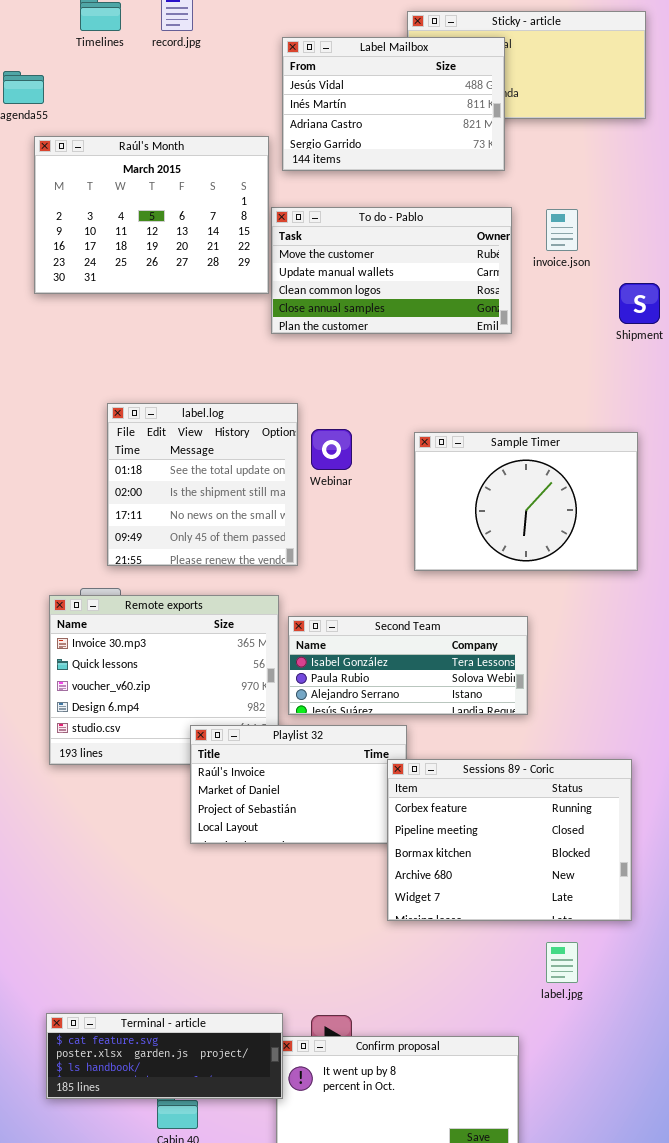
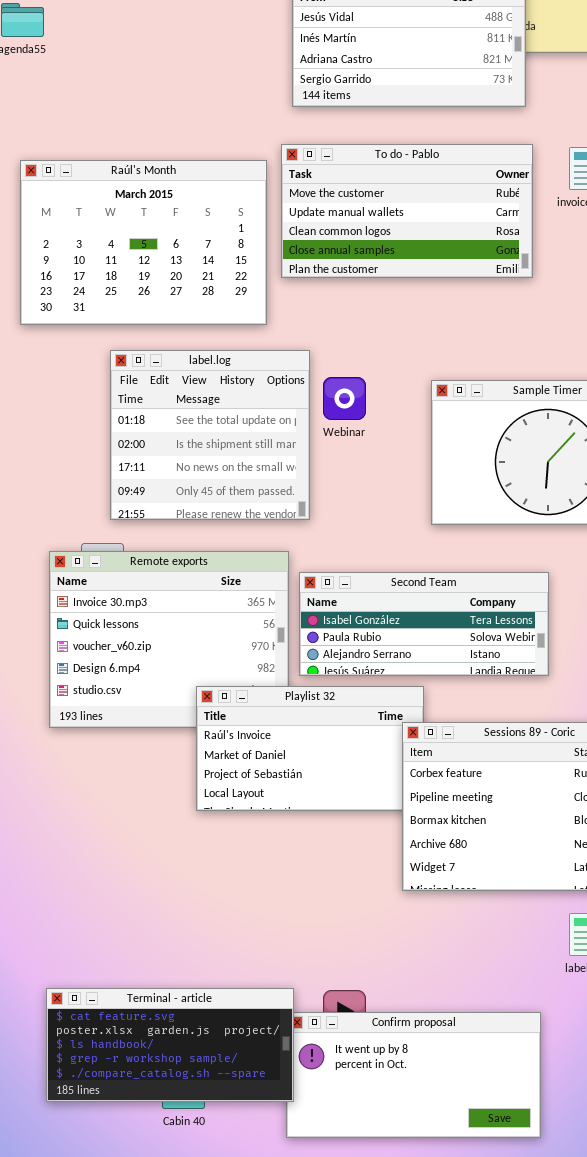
Raúl's Month: [34,136,269,294] -> [20,160,267,325], moved
Terminal - article: [46,1013,283,1099] -> [46,988,294,1102], resized

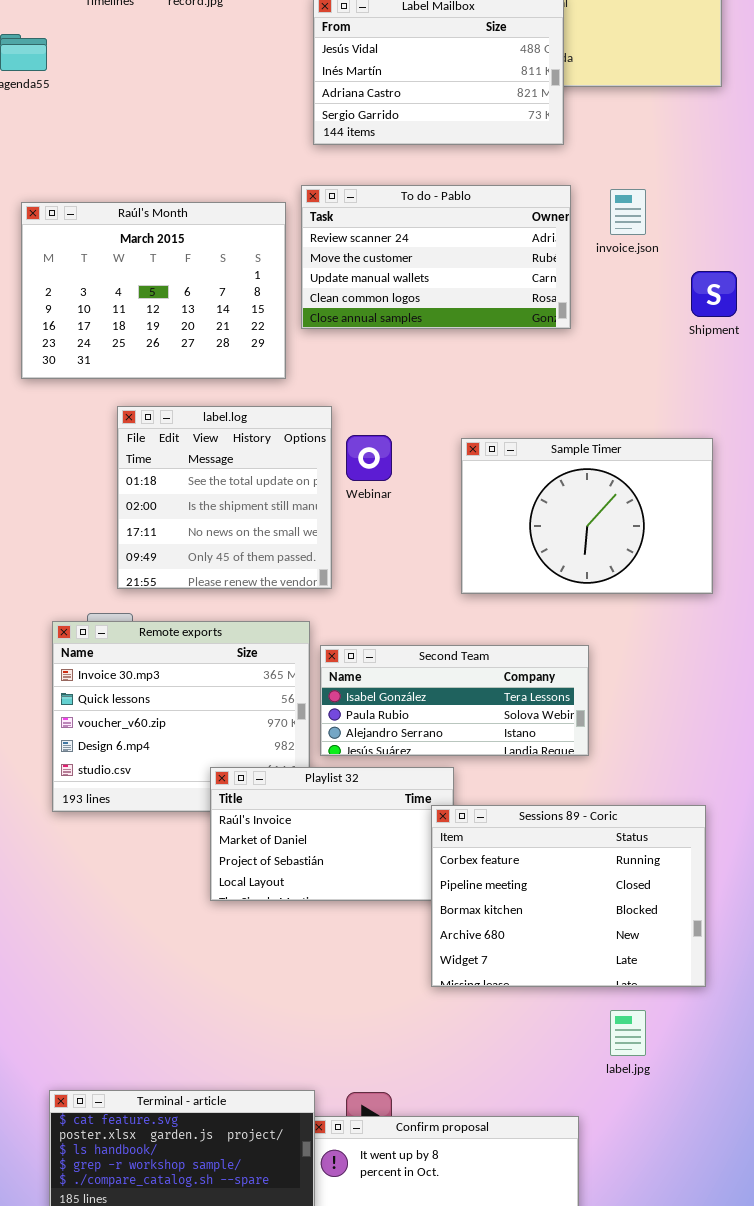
To do - Pablo: [281,144,533,278] -> [301,185,571,329], scrolled up 1 row

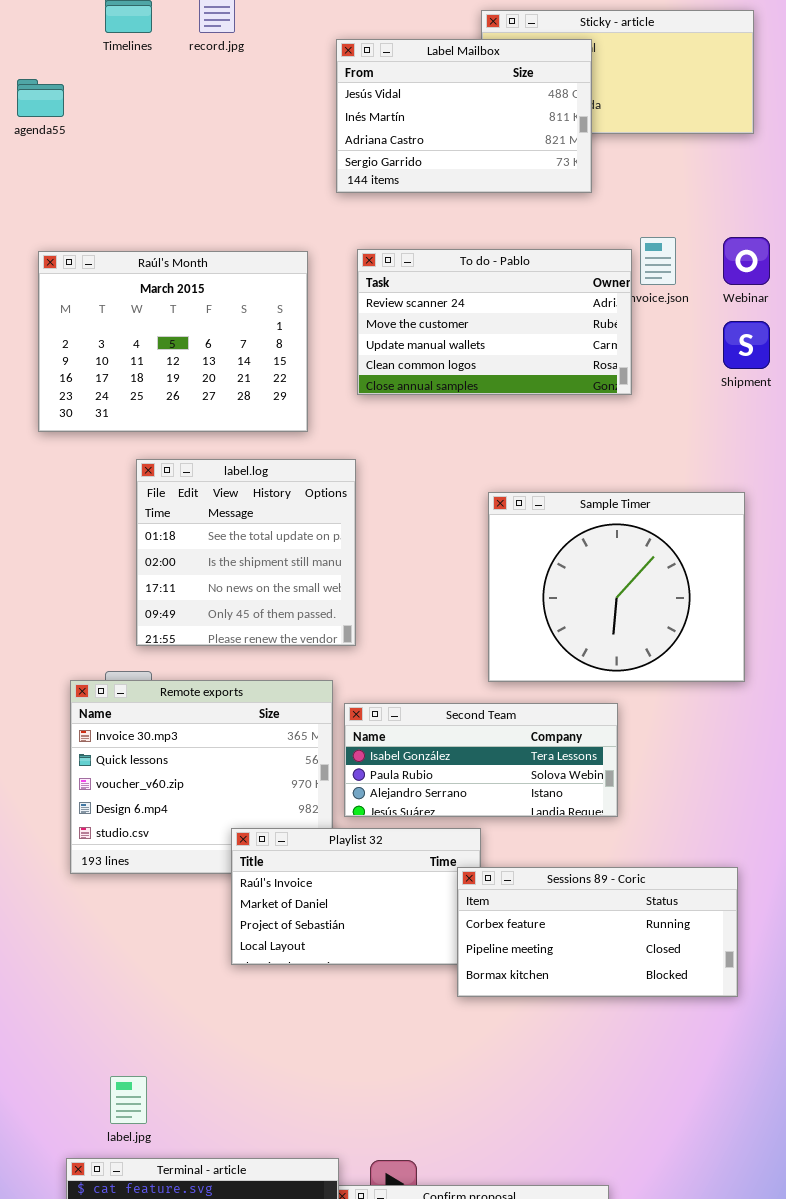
To do - Pablo: [301,185,571,329] -> [357,249,632,395], moved
Webinar: [346,435,392,481] -> [723,237,770,285], moved
Sample Timer: [461,438,713,594] -> [488,492,745,682], resized
Sessions 89 - Coric: [431,805,706,987] -> [457,867,738,997], resized
label.jpg: [610,1010,646,1056] -> [110,1076,147,1124], moved

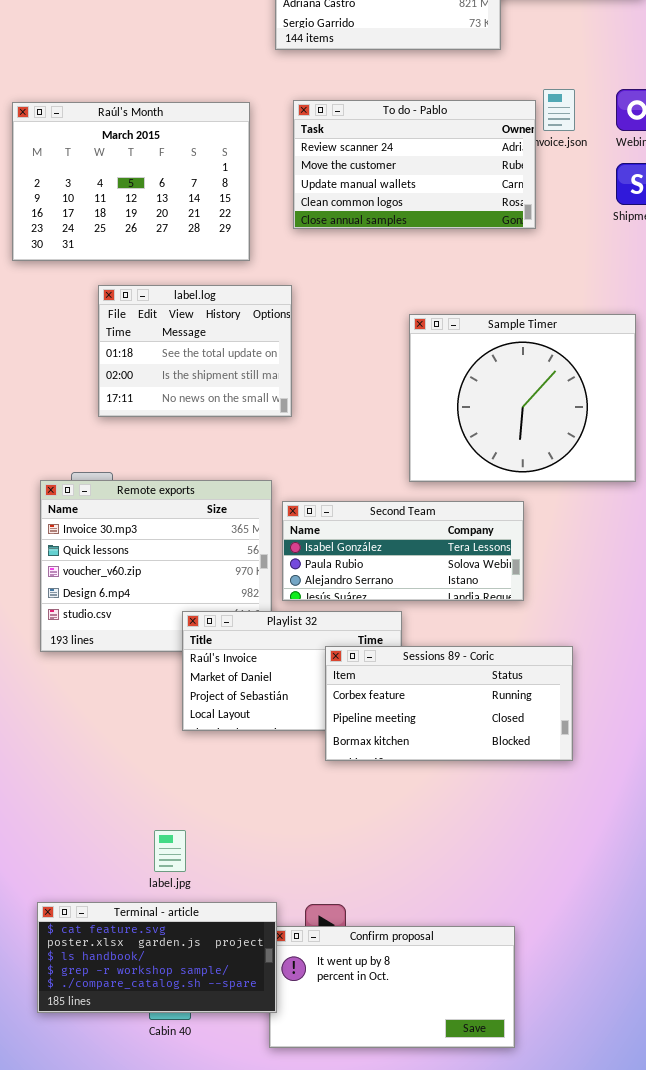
label.log: [136,459,356,646] -> [98,285,292,417], resized
Sessions 89 - Coric: [457,867,738,997] -> [325,646,573,761], moved
label.jpg: [110,1076,147,1124] -> [154,830,186,872], moved

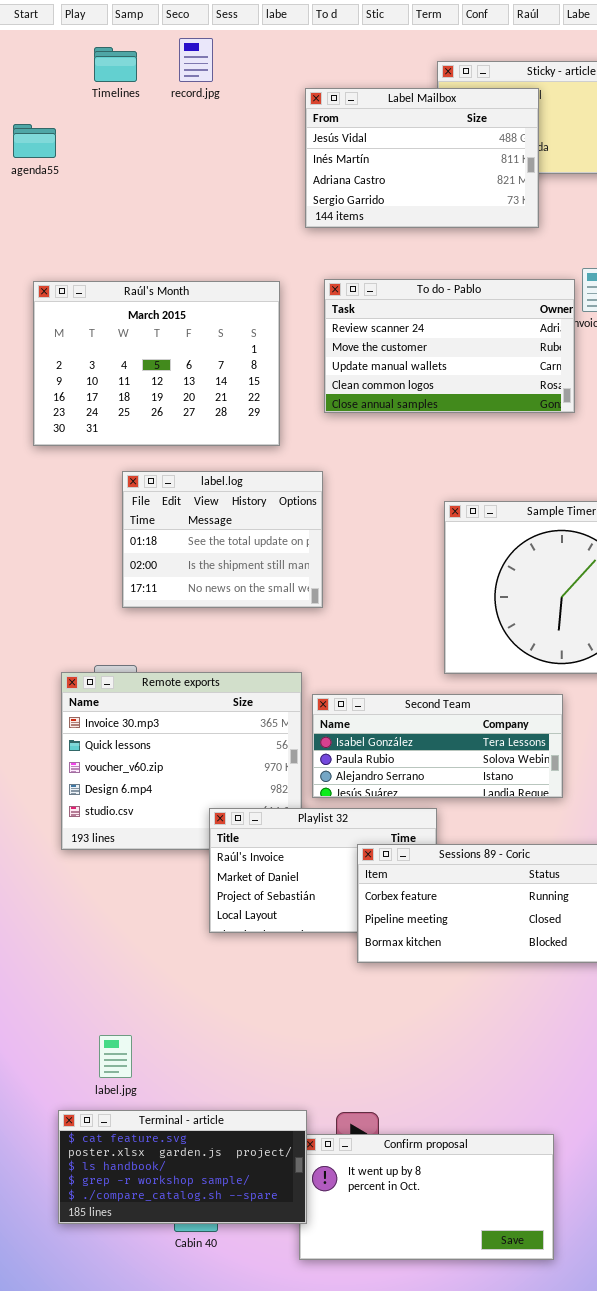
label.jpg: [154,830,186,872] -> [99,1035,132,1078], moved

